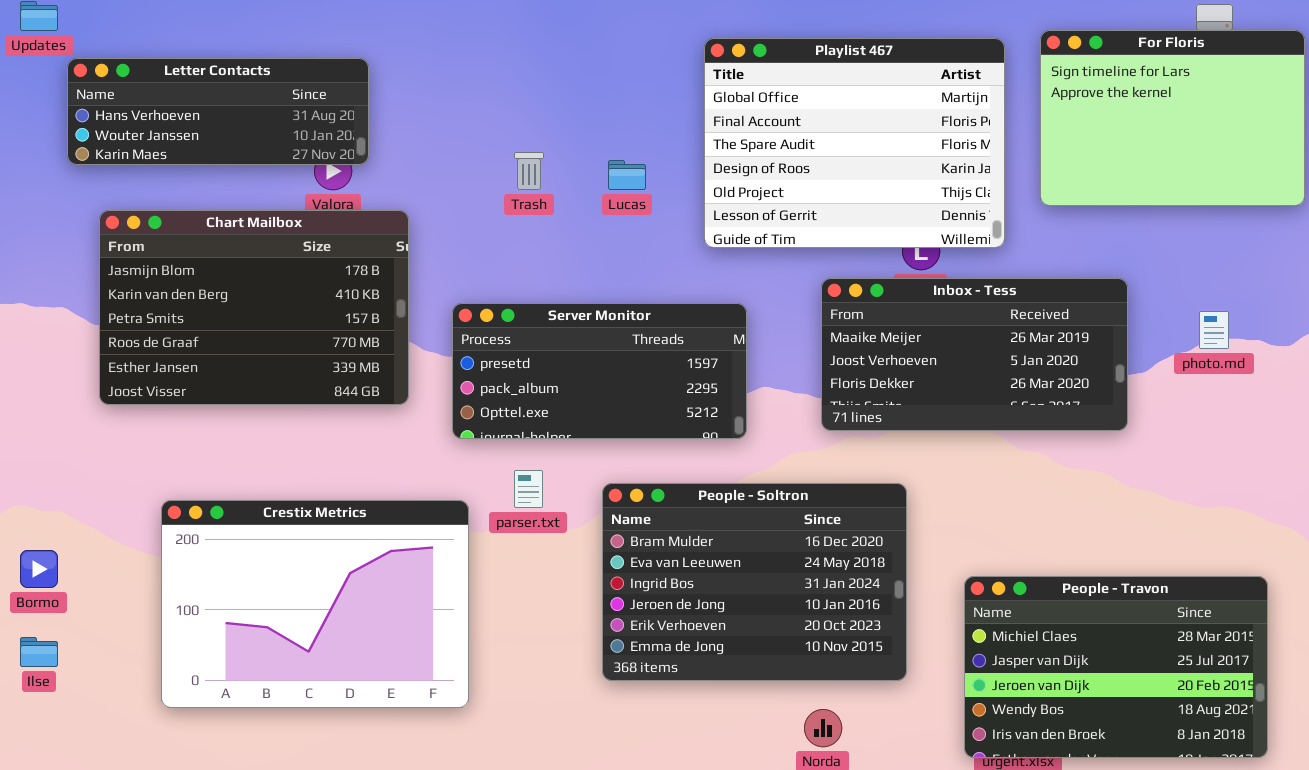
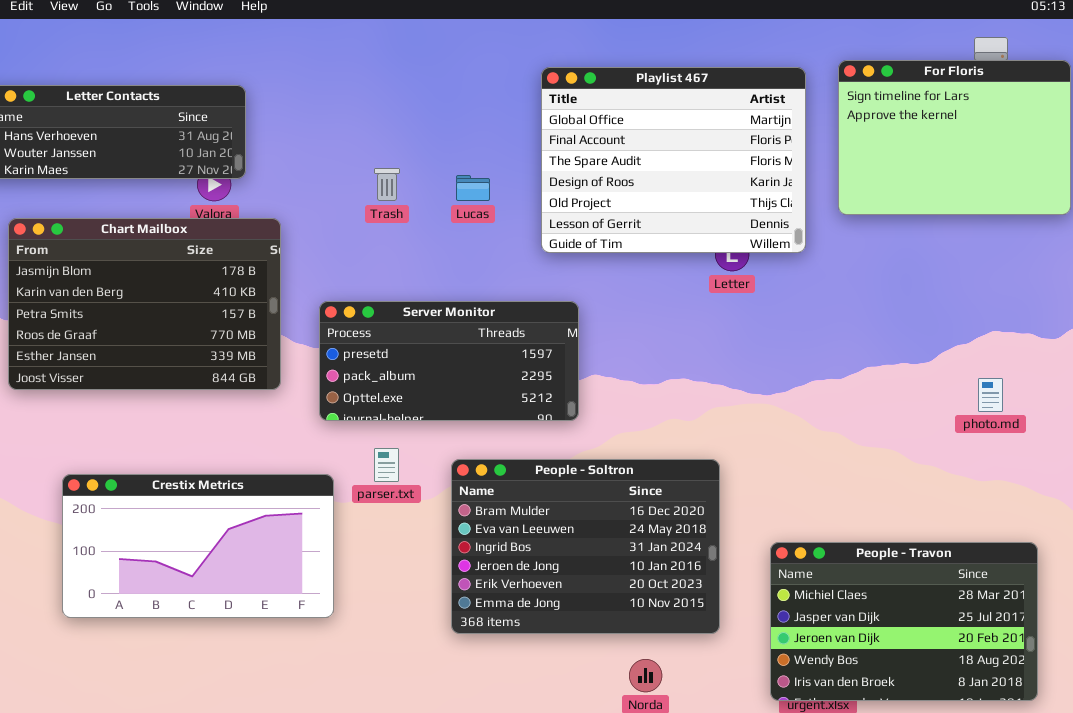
Inbox - Tess: [821,278,1128,431] -> none, closed
photo.md: [1199,311,1229,349] -> [978,378,1003,412], moved
Crestix Metrics: [161,500,469,708] -> [62,474,334,618], resized

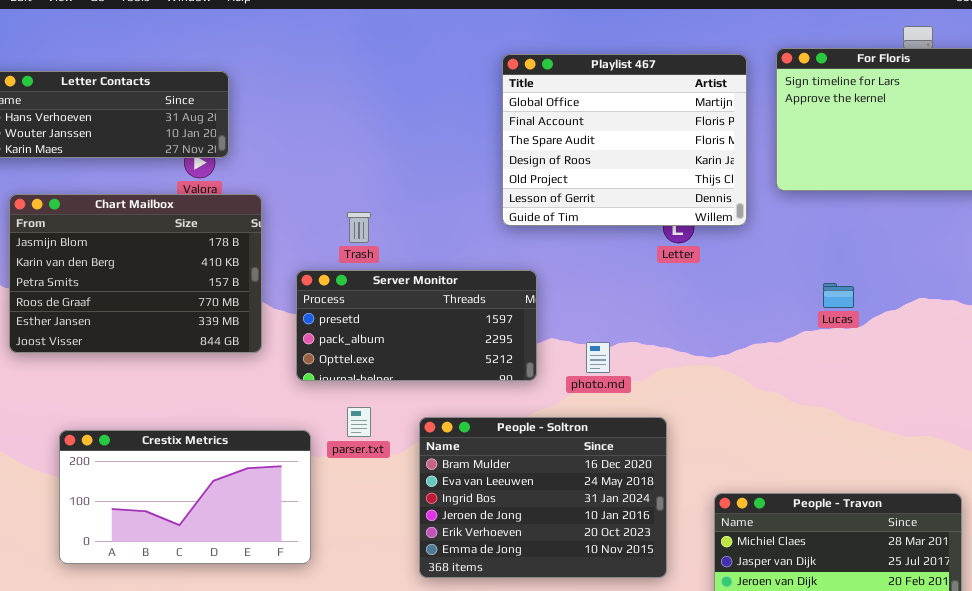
Trash: [374,168,400,201] -> [347,212,371,243], moved
Lucas: [456,175,490,201] -> [823,283,854,308], moved
photo.md: [978,378,1003,412] -> [586,342,610,373], moved

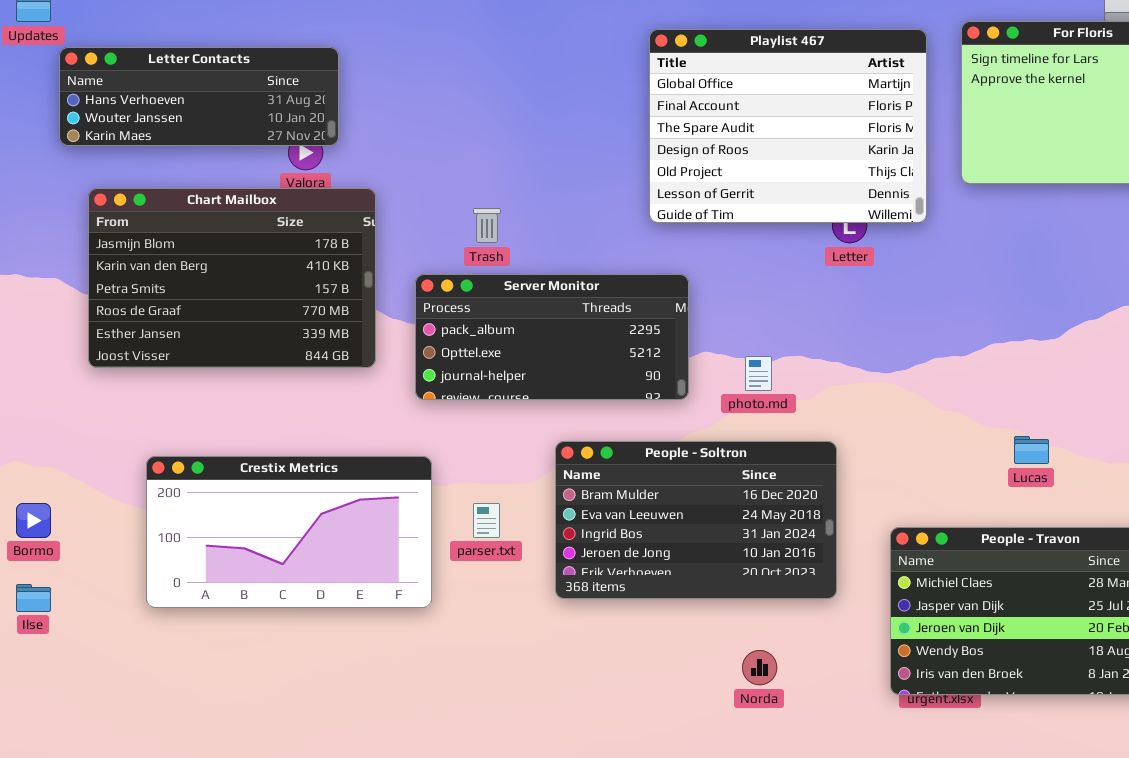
Server Monitor: [296,270,537,381] -> [415,274,689,400], scrolled down 1 row
Lucas: [823,283,854,308] -> [1014,436,1049,464], moved
parser.txt: [347,407,371,437] -> [473,503,500,538], moved
People - Soltron: [419,417,667,578] -> [555,441,837,599], resized

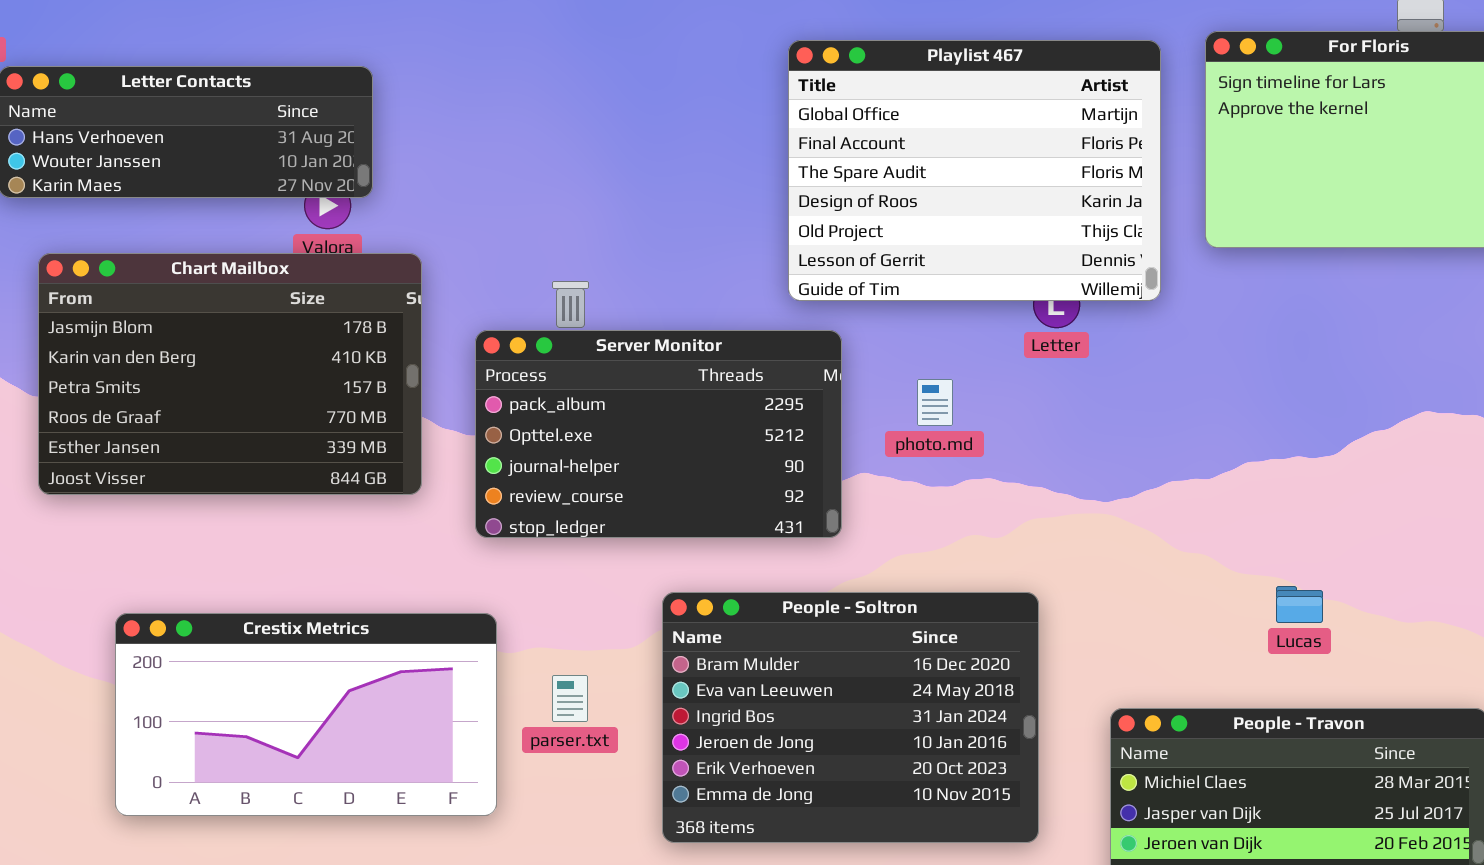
Server Monitor: [415,274,689,400] -> [475,330,842,538], resized
photo.md: [745,356,772,391] -> [917,379,953,426], moved
People - Soltron: [555,441,837,599] -> [662,592,1039,843], resized

